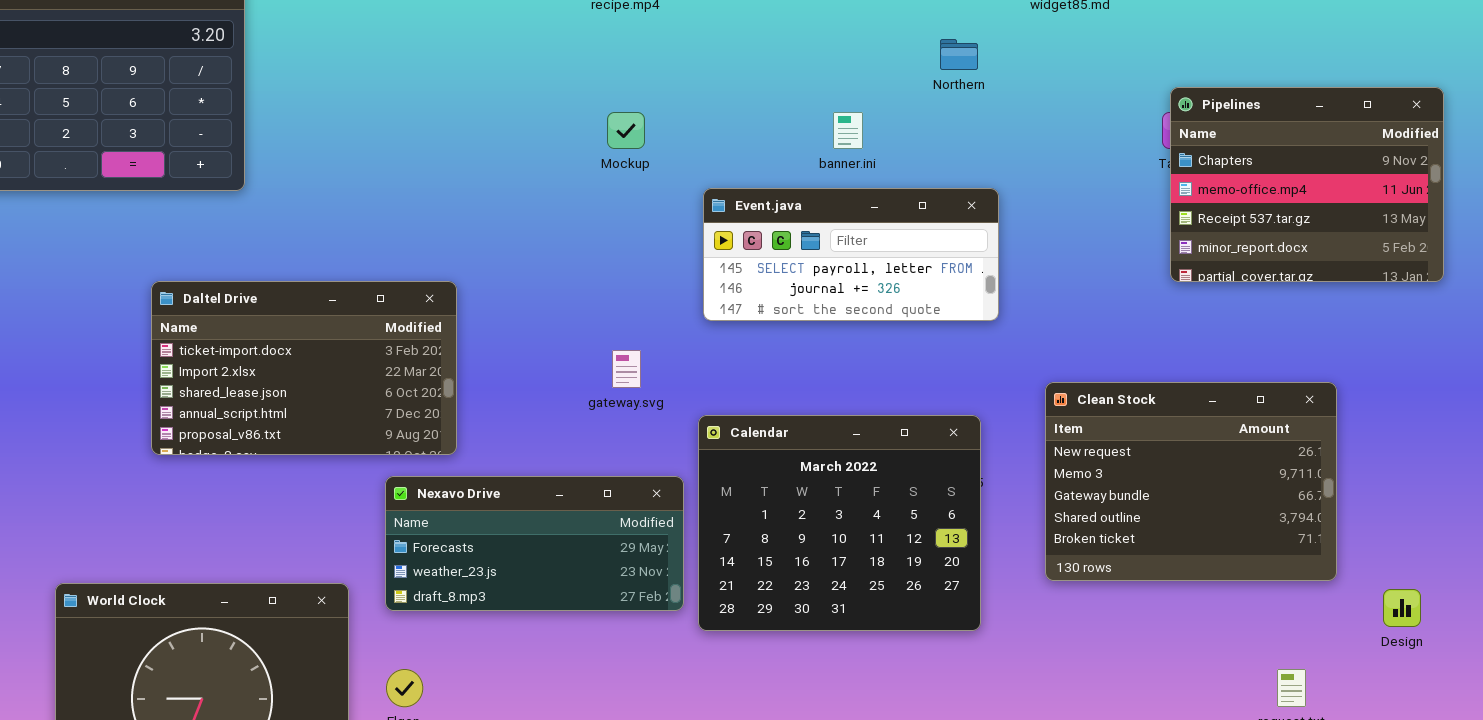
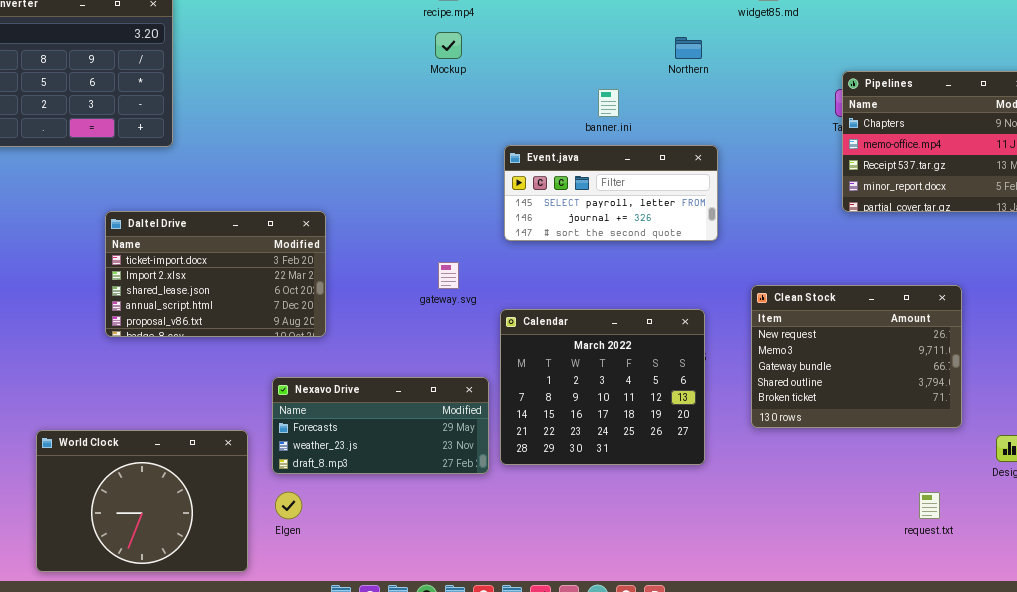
Mockup: [607,112,645,149] -> [435,32,462,59], moved
Nexavo Drive: [385,476,684,611] -> [272,377,489,474], moved

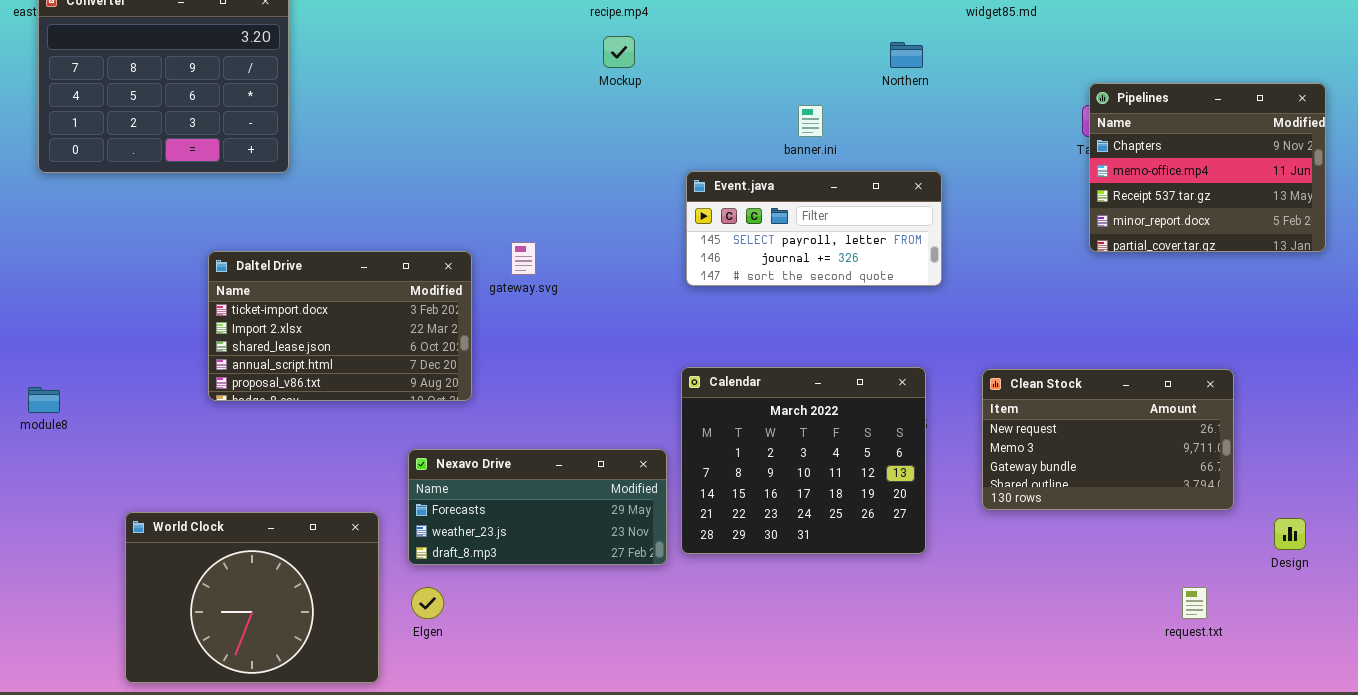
gateway.svg: [438,262,459,289] -> [511,242,536,275], moved
Clean Stock: [751,285,962,428] -> [982,369,1234,510], resized

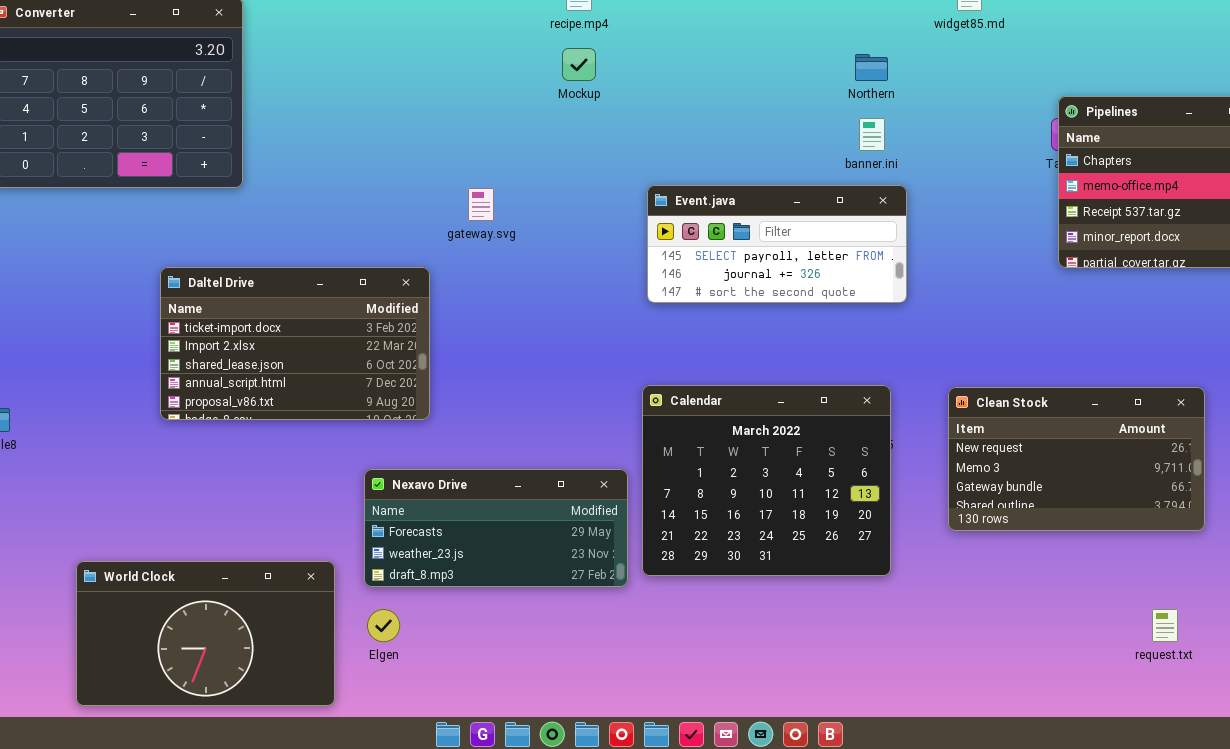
banner.ini: [798,105,823,137] -> [859,118,885,151], moved
gateway.svg: [511,242,536,275] -> [468,188,494,221], moved
World Clock: [125,512,379,683] -> [76,561,335,706], resized

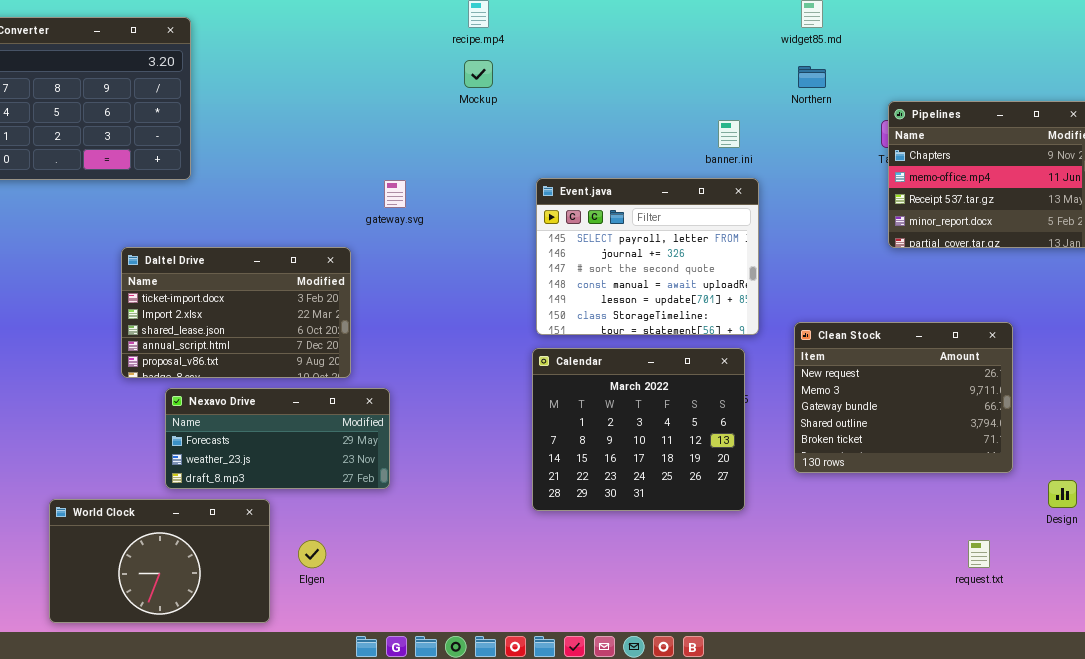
Northern: [855,54,888,81] -> [798,66,826,88], moved
Event.java: [647,185,907,303] -> [536,178,759,335], resized
Clean Stock: [948,387,1205,531] -> [794,322,1013,473], resized
Nexavo Drive: [364,469,628,587] -> [165,388,390,489], moved

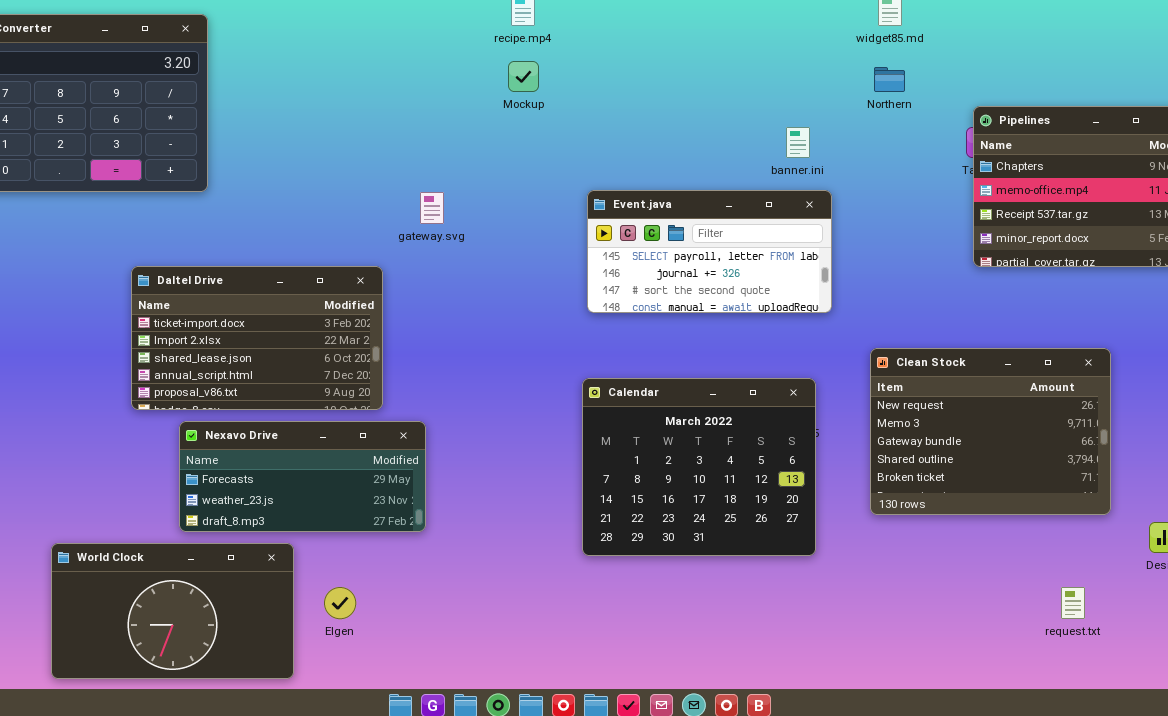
Event.java: [536,178,759,335] -> [587,190,832,313], resized

